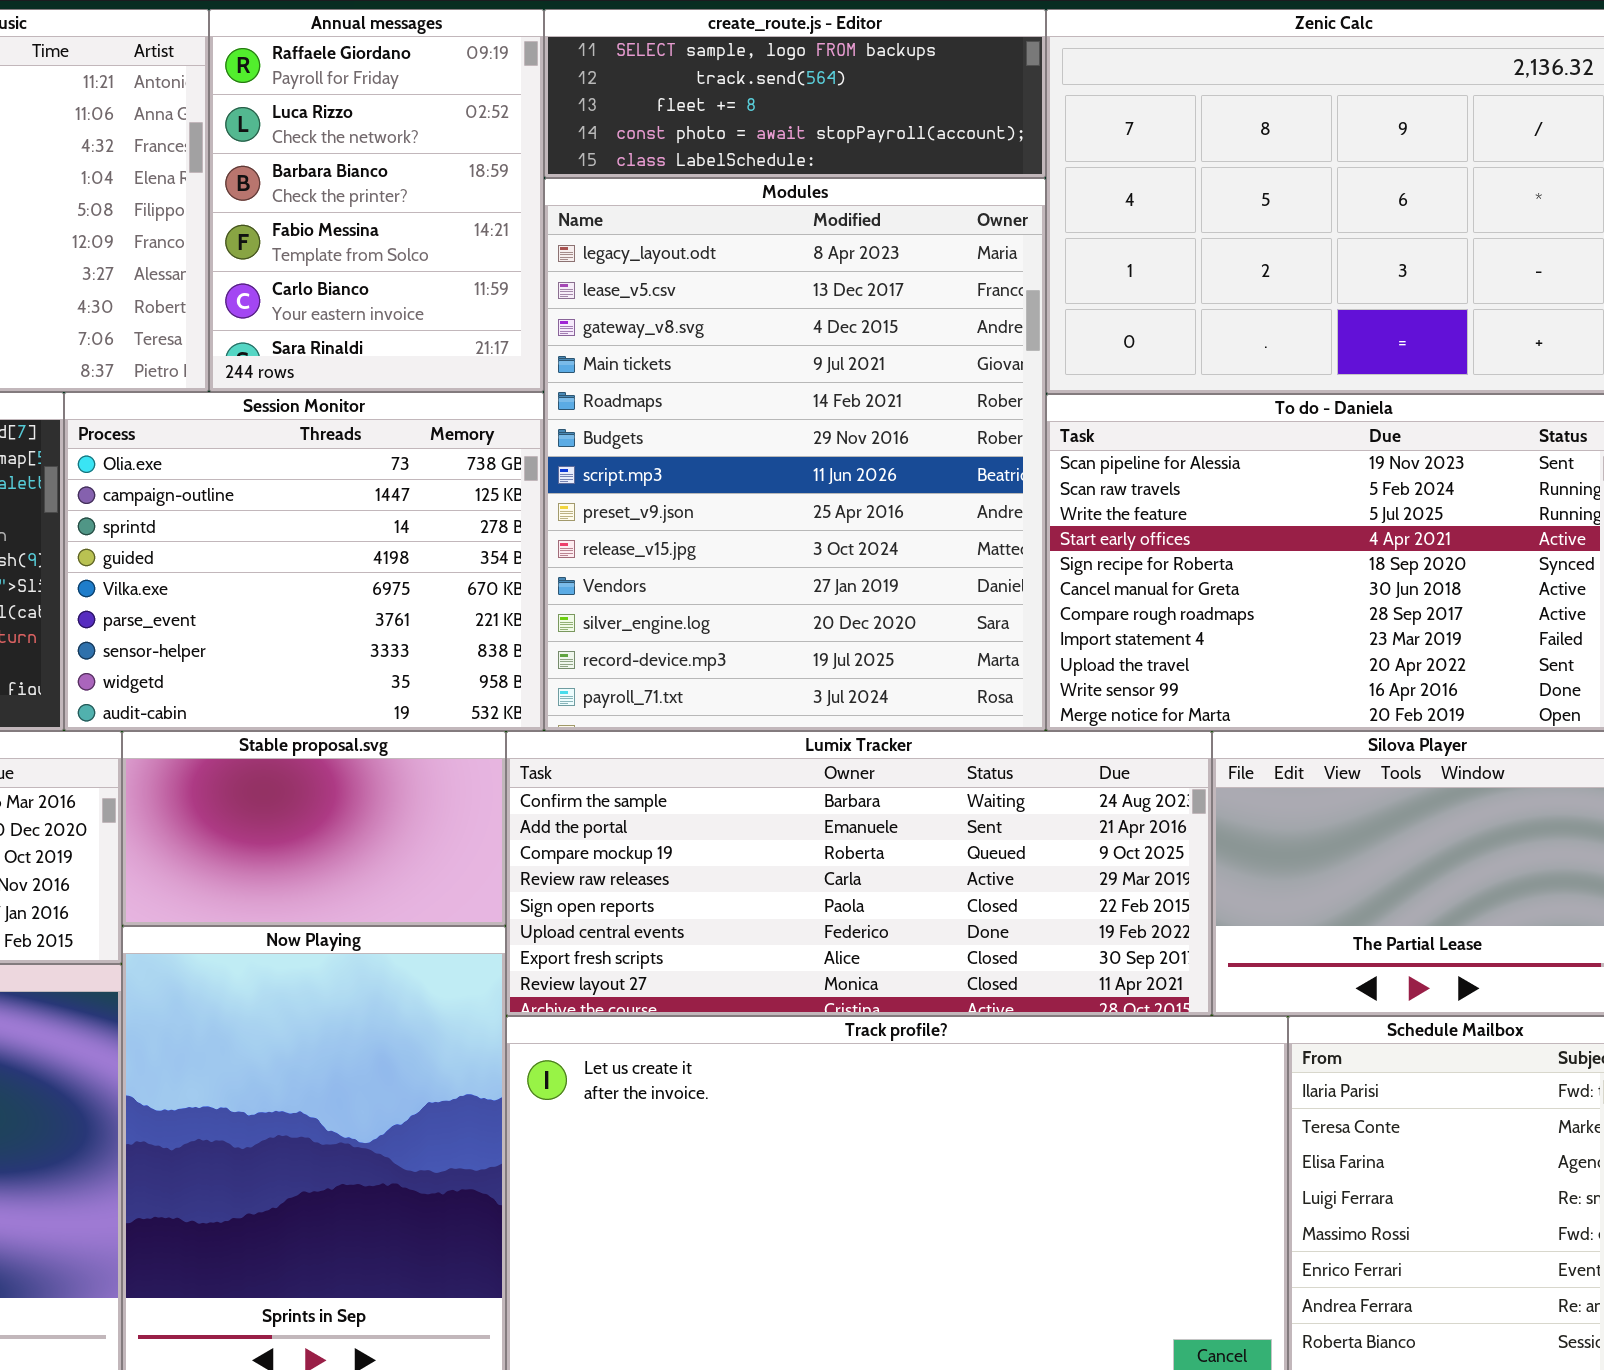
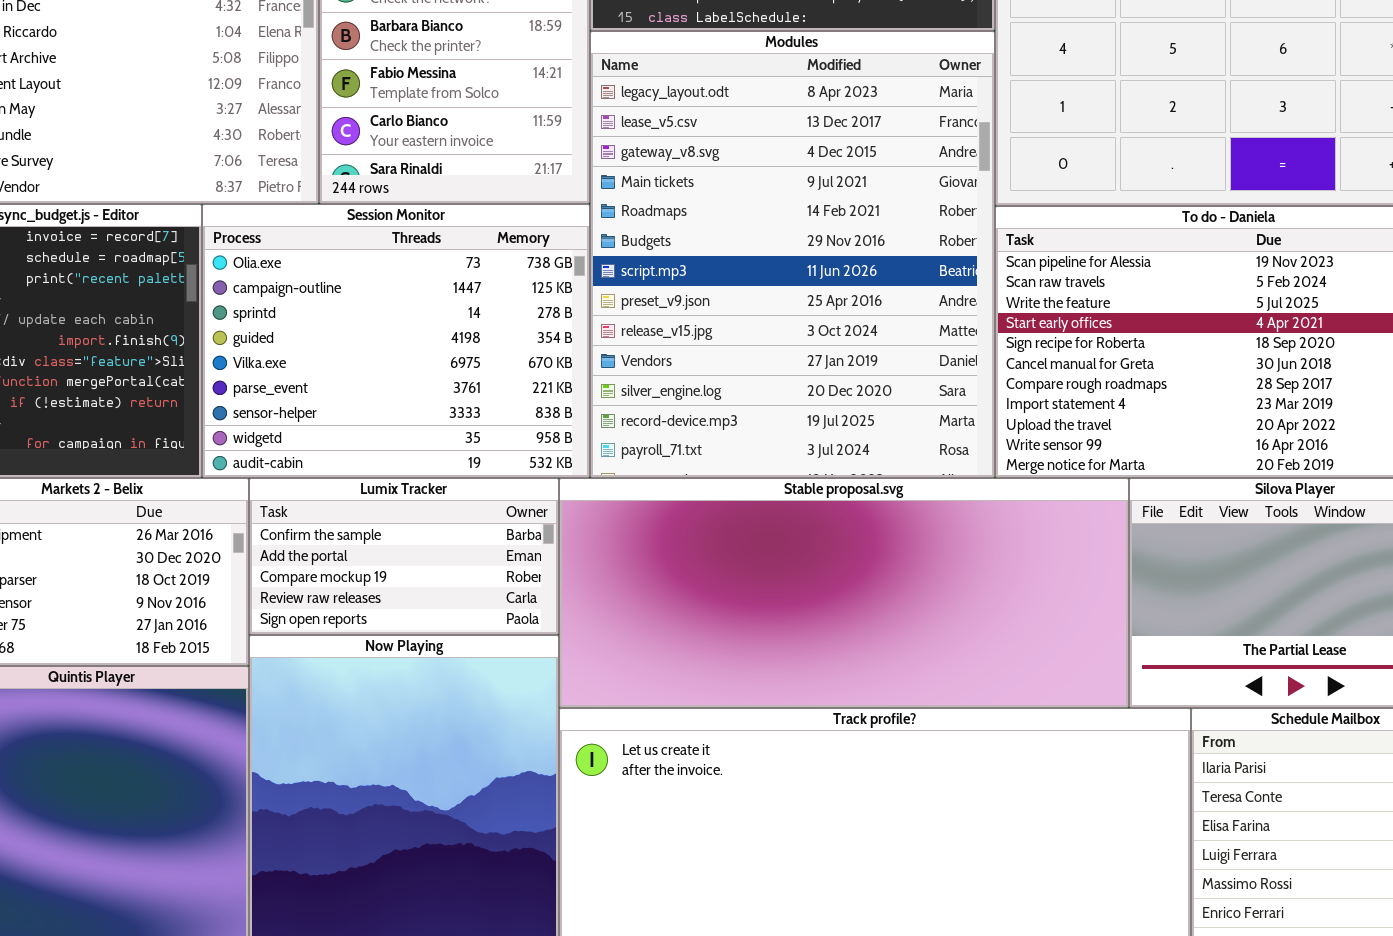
Stable proposal.svg: [122,731,506,926] -> [559,478,1129,708], moved, resized
Lumix Tracker: [506,731,1212,1016] -> [249,478,559,635], moved, resized

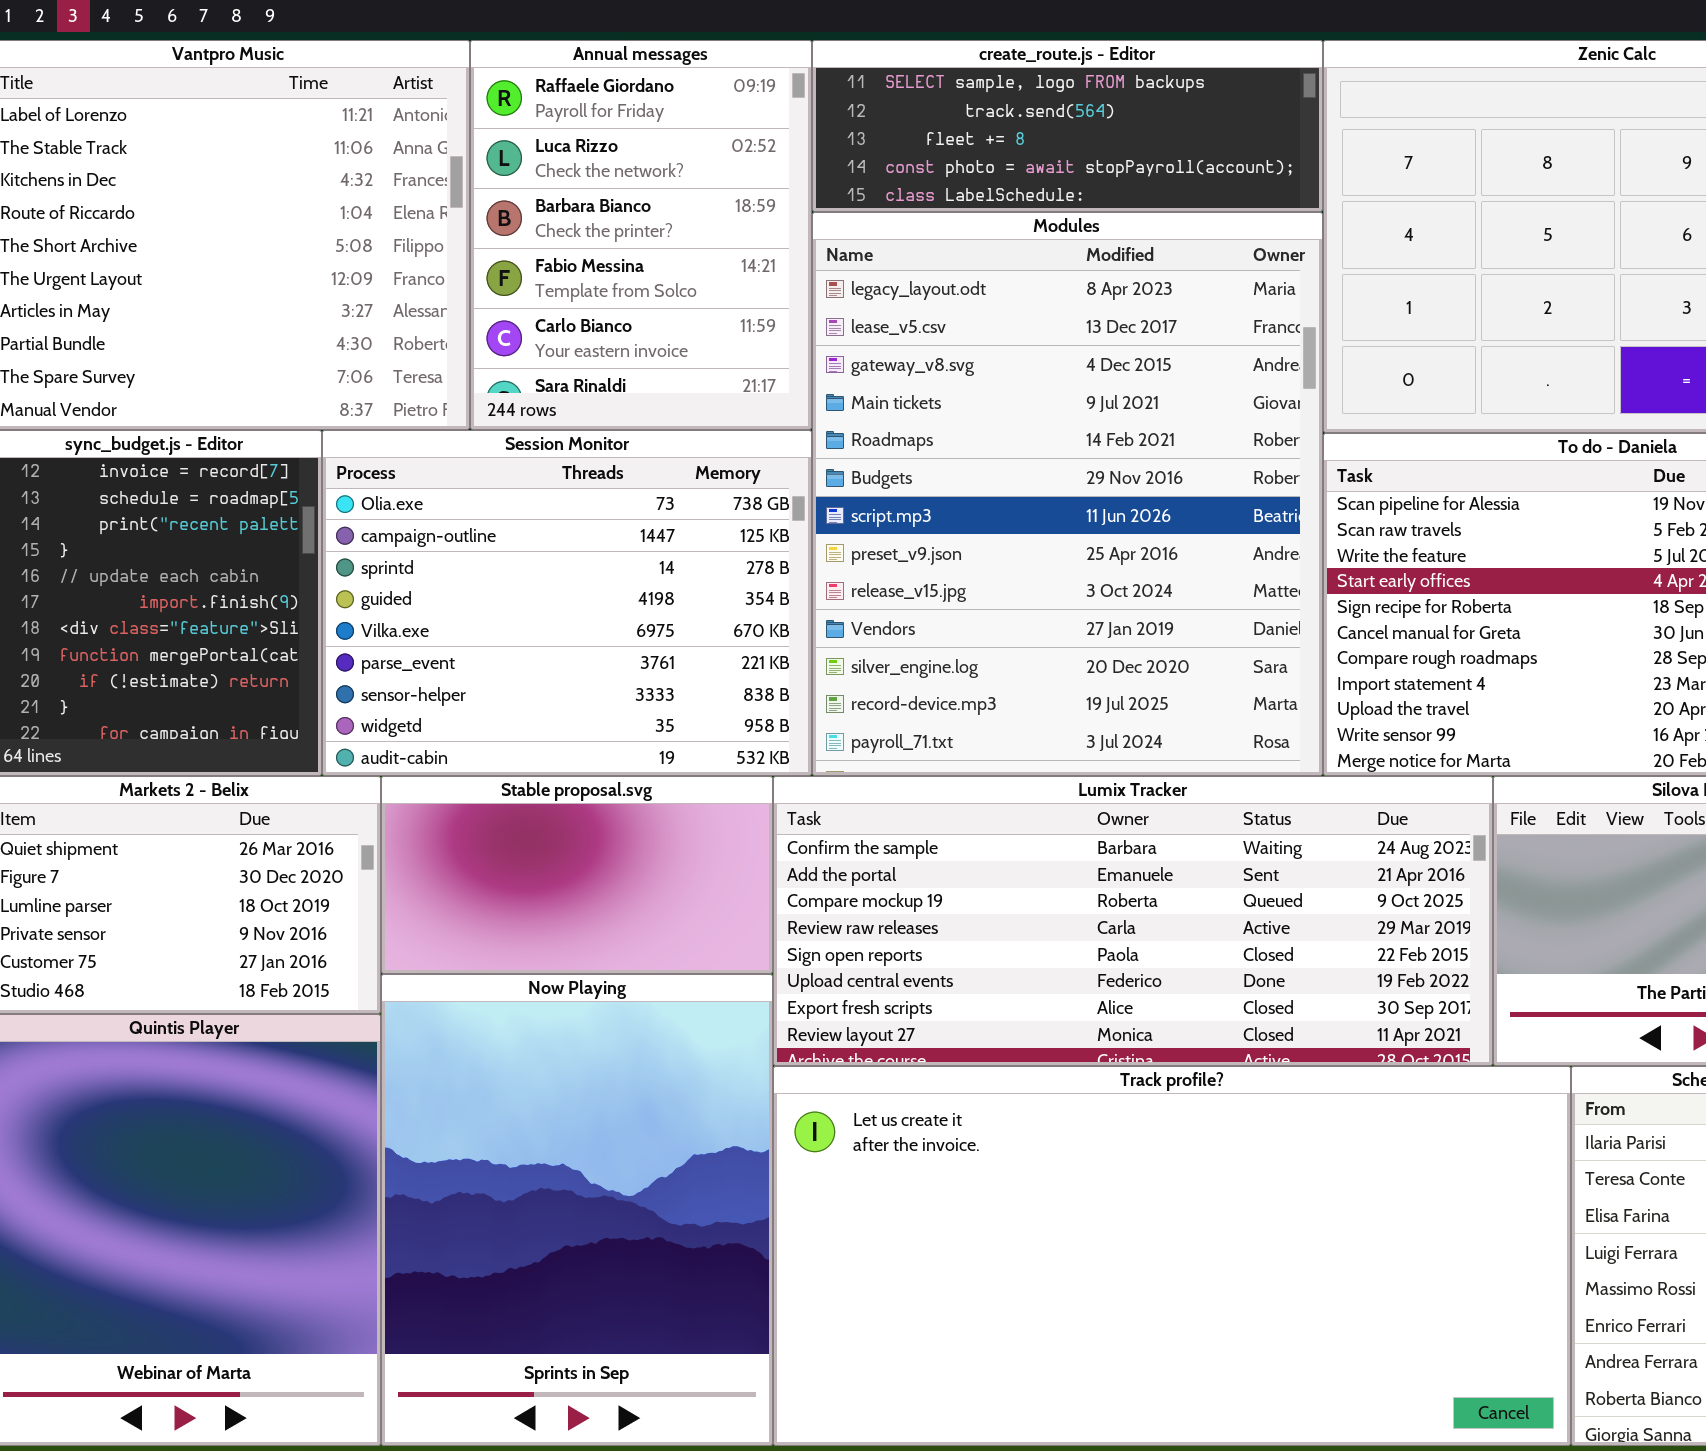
Lumix Tracker: [249,478,559,635] -> [773,776,1493,1066], moved, resized
Stable proposal.svg: [559,478,1129,708] -> [381,776,773,974], moved, resized

